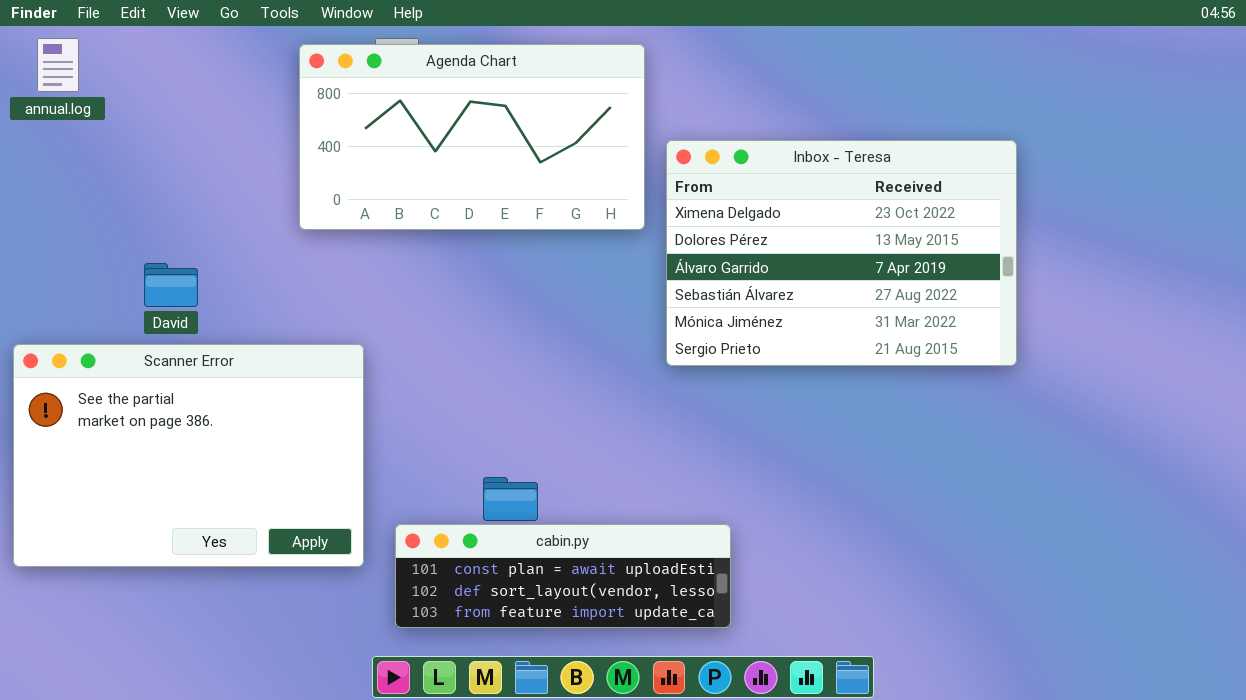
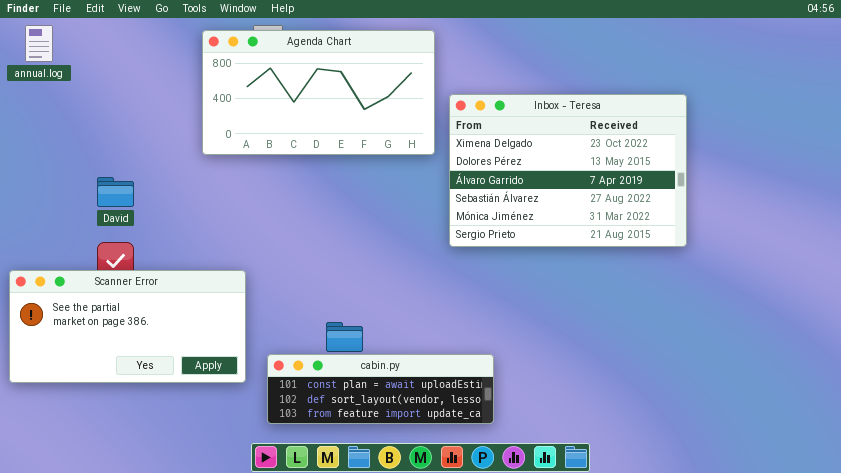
Scanner Error: [13,344,364,567] -> [9,270,246,383], resized

